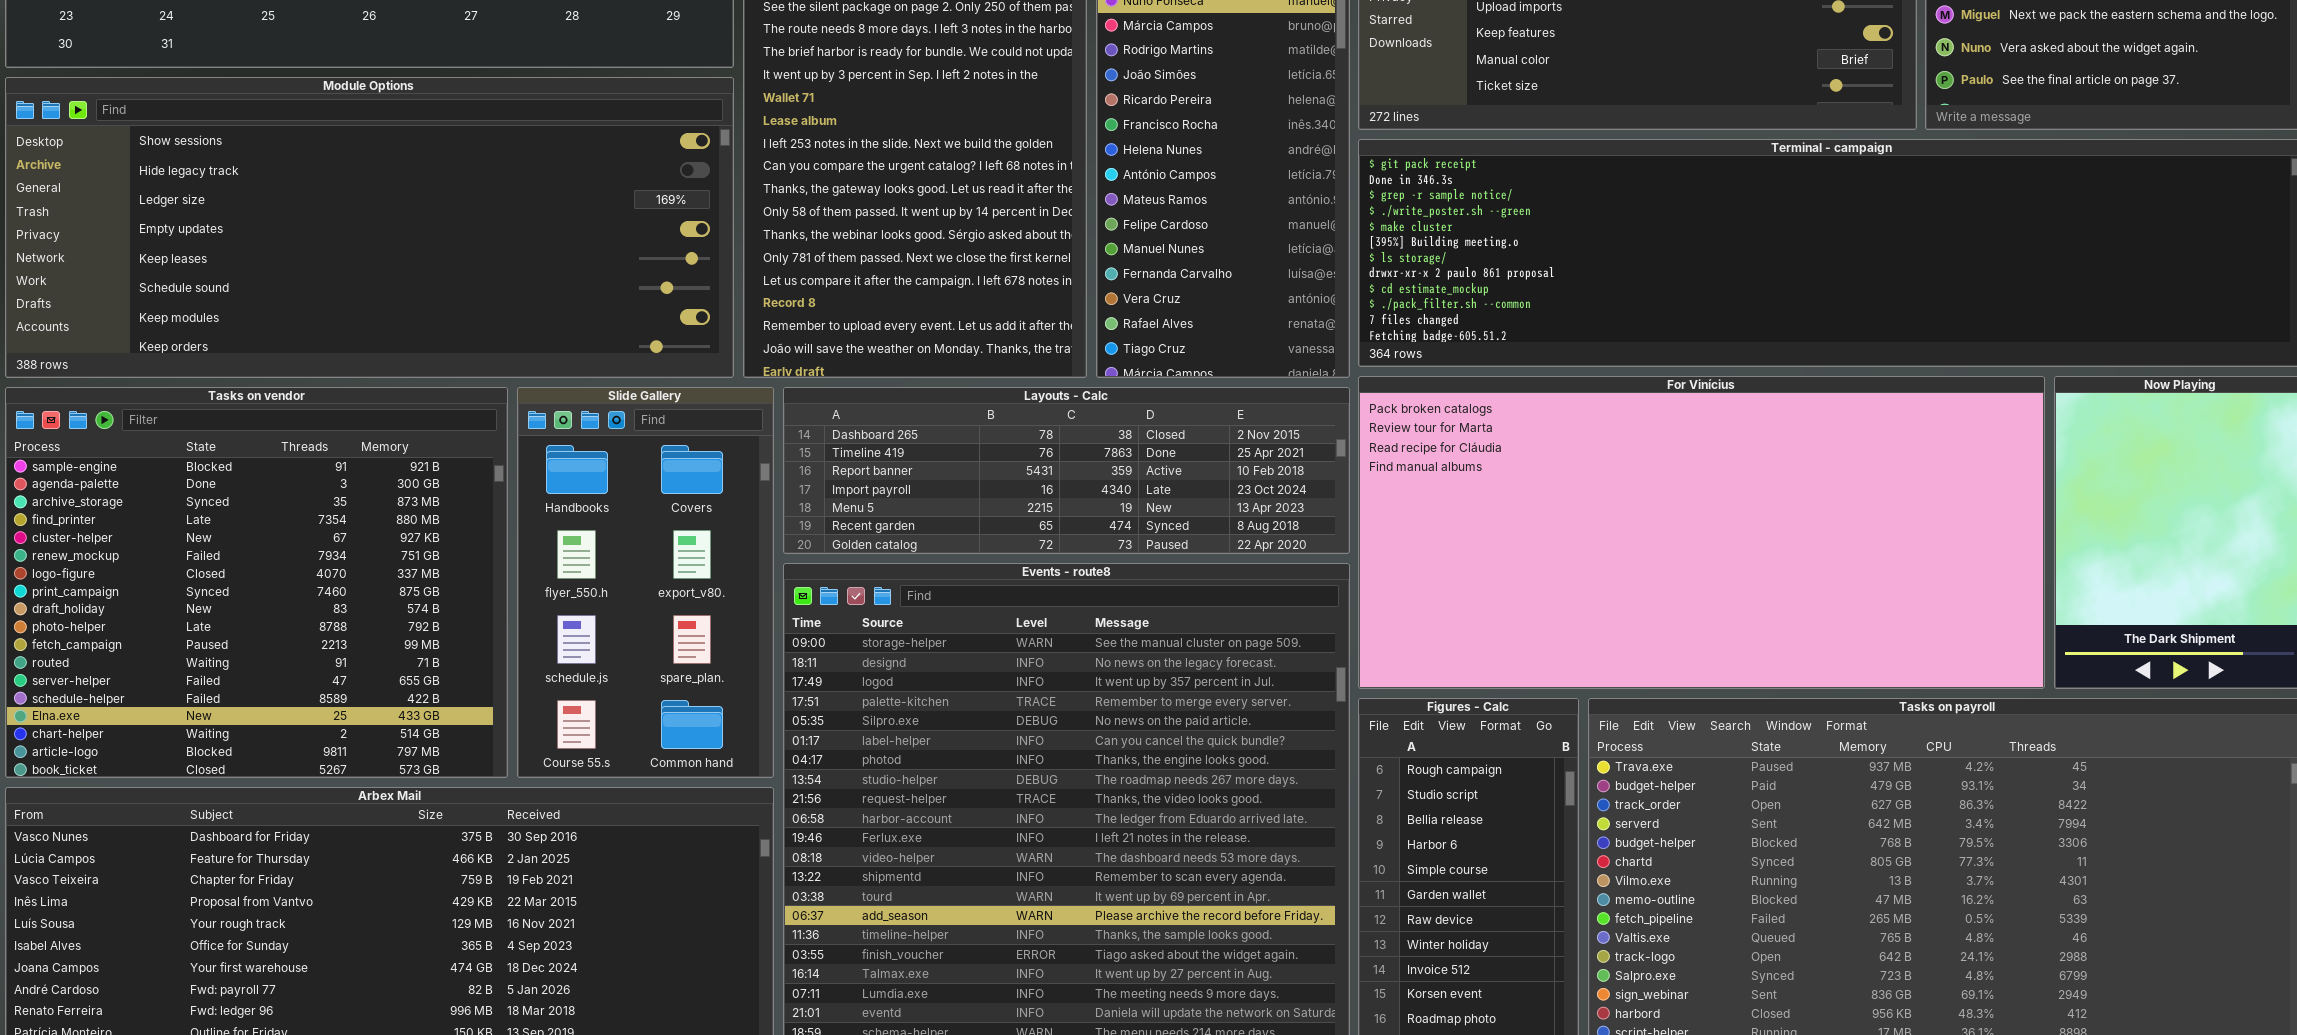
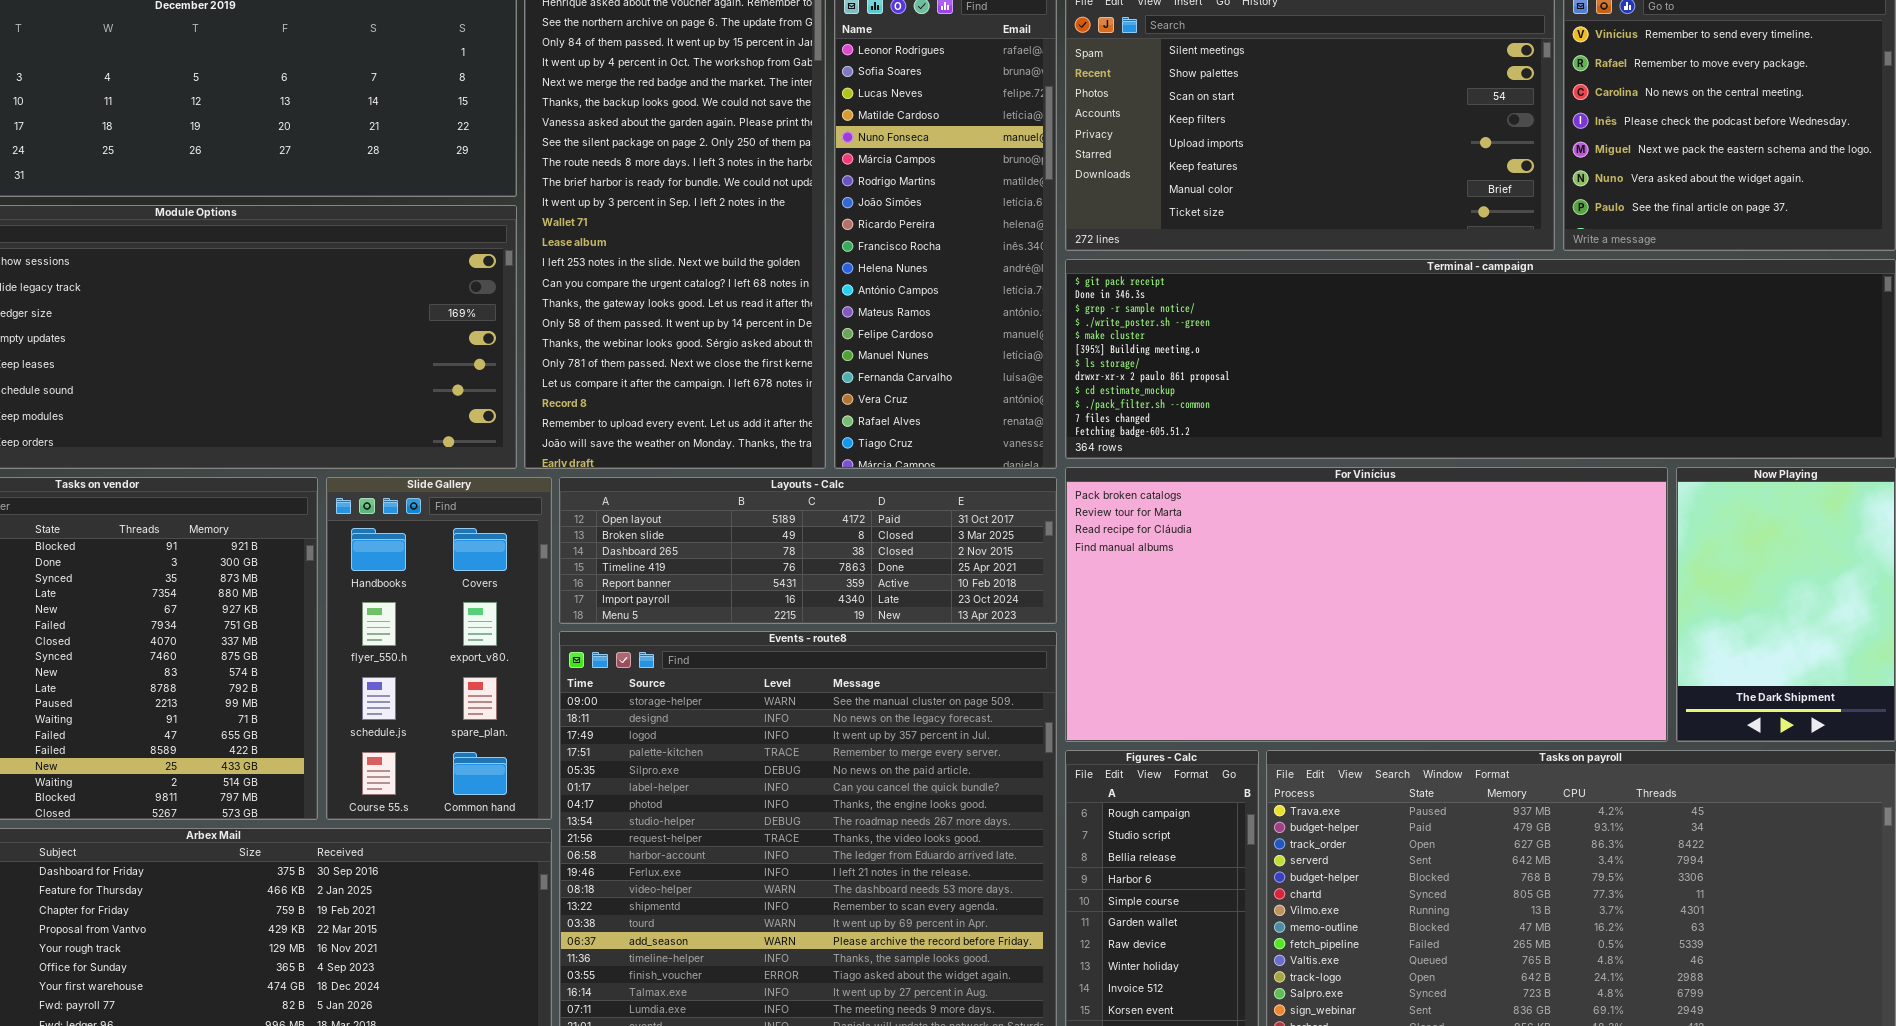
Layouts - Calc: [783,387,1350,554] -> [559,477,1057,624], scrolled up 2 rows

